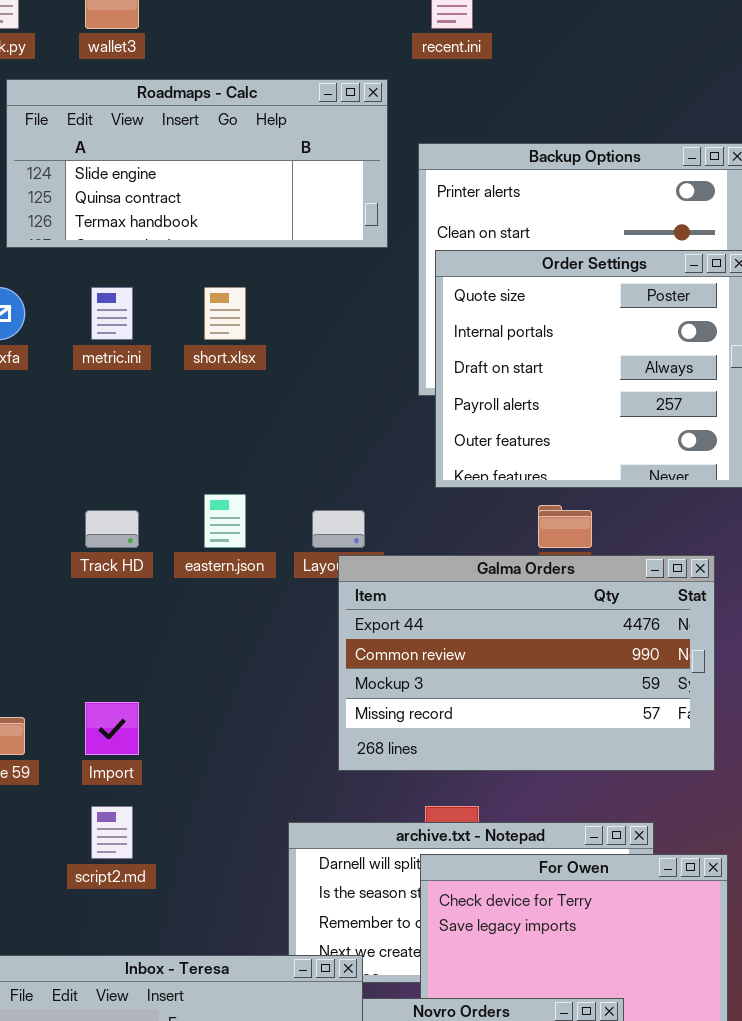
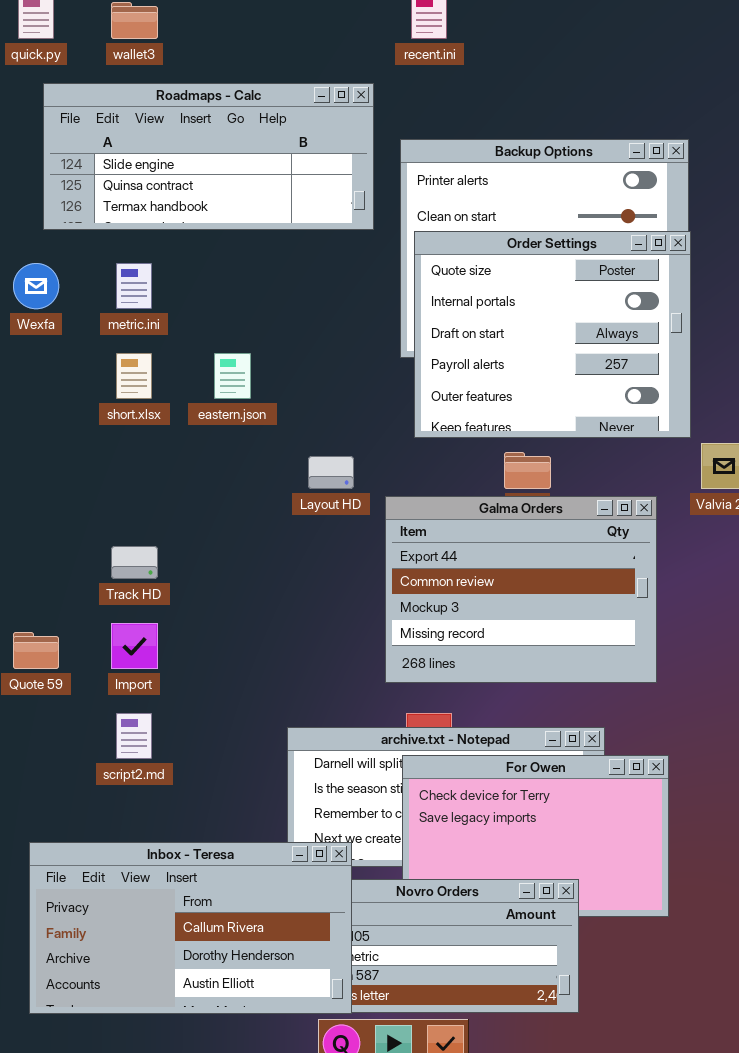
short.xlsx: [204,287,246,340] -> [116,353,152,399], moved
eastern.json: [204,494,246,548] -> [214,353,251,399], moved
Track HD: [85,510,139,548] -> [111,546,158,579], moved
Galma Orders: [338,555,715,771] -> [385,496,657,683], resized

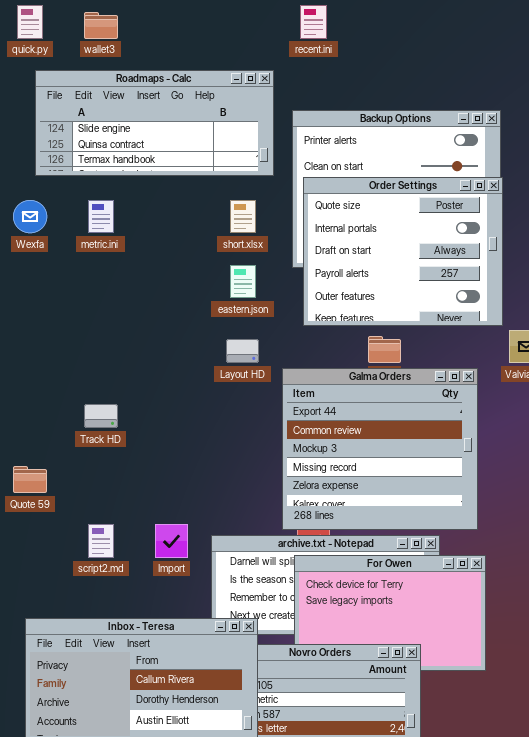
short.xlsx: [116,353,152,399] -> [230,200,256,233], moved
eastern.json: [214,353,251,399] -> [230,265,256,298], moved
Galma Orders: [385,496,657,683] -> [282,368,478,530], resized
Import: [111,623,158,669] -> [155,524,188,558], moved

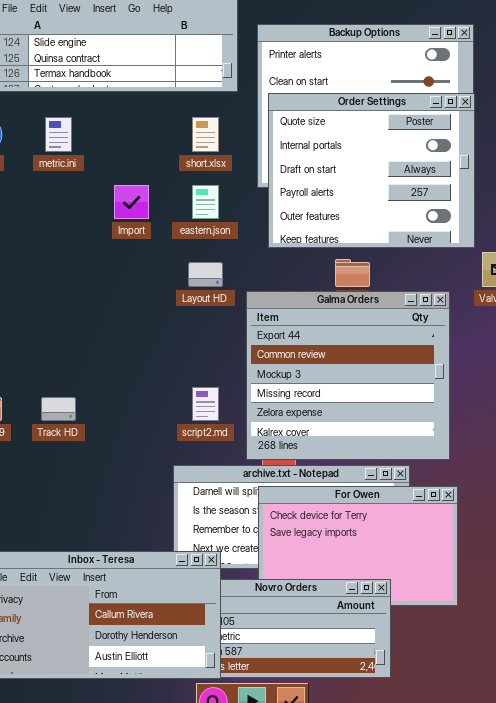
Track HD: [84,404,118,428] -> [41,397,76,421], moved
script2.md: [88,524,114,558] -> [192,387,219,421], moved
Import: [155,524,188,558] -> [114,185,149,219], moved

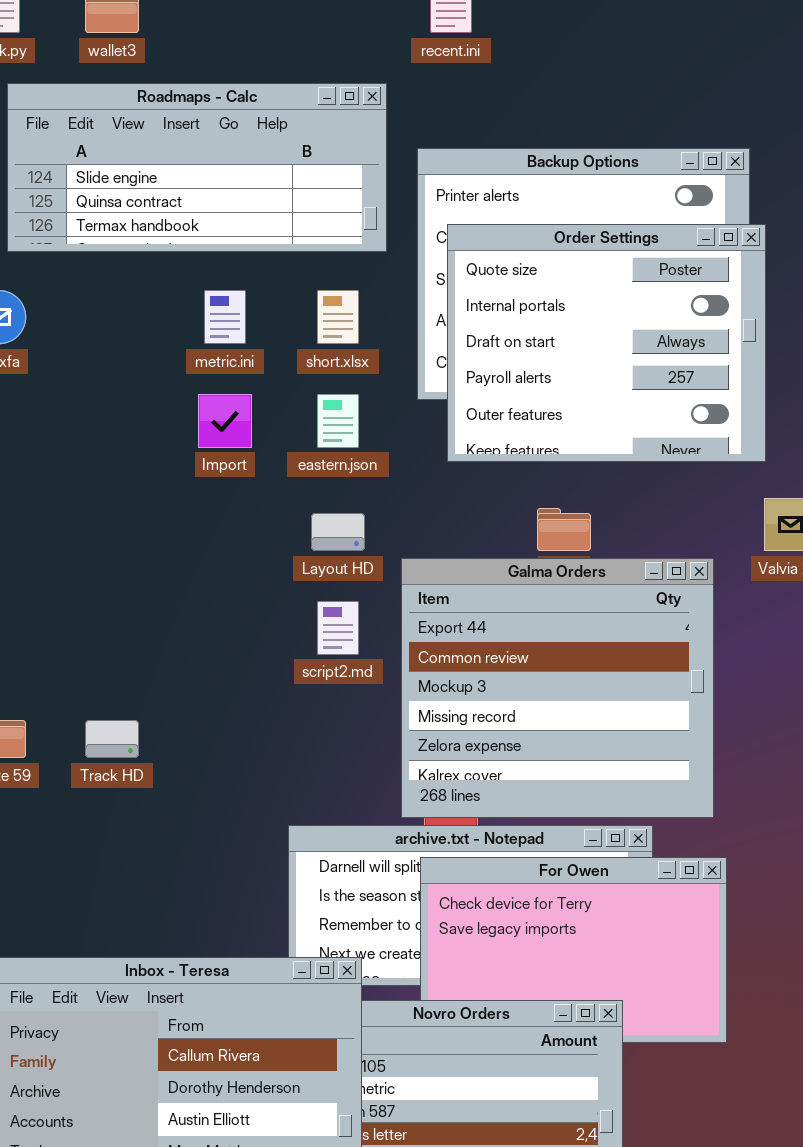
Order Settings: [268,93,475,248] -> [447,224,766,462], moved
metric.ini: [45,117,72,152] -> [204,290,246,344], moved
script2.md: [192,387,219,421] -> [317,601,359,655], moved

